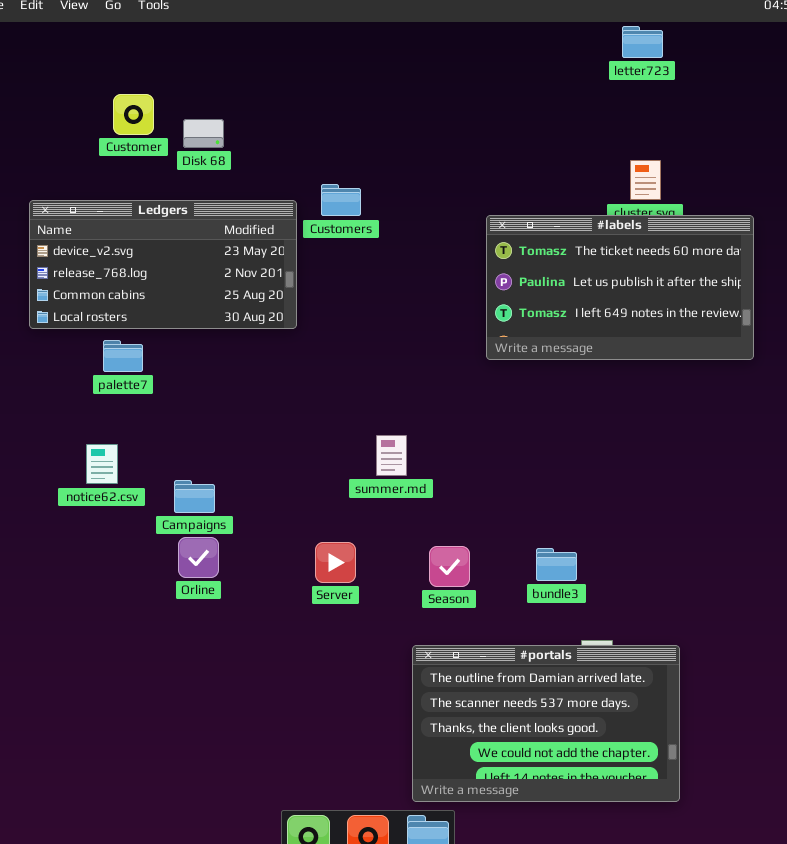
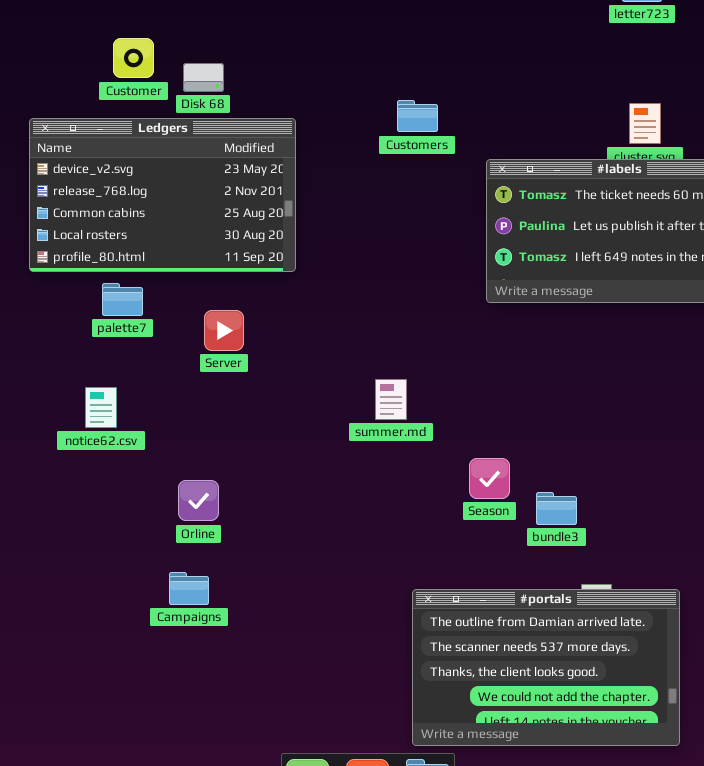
Customers: [321,184,361,216] -> [397,100,438,132], moved
Ledgers: [29,200,297,329] -> [29,118,296,272], resized
Campaigns: [174,480,215,513] -> [169,572,209,605], moved
Server: [315,542,356,583] -> [204,310,244,351], moved
Season: [429,546,470,587] -> [469,458,510,499], moved

